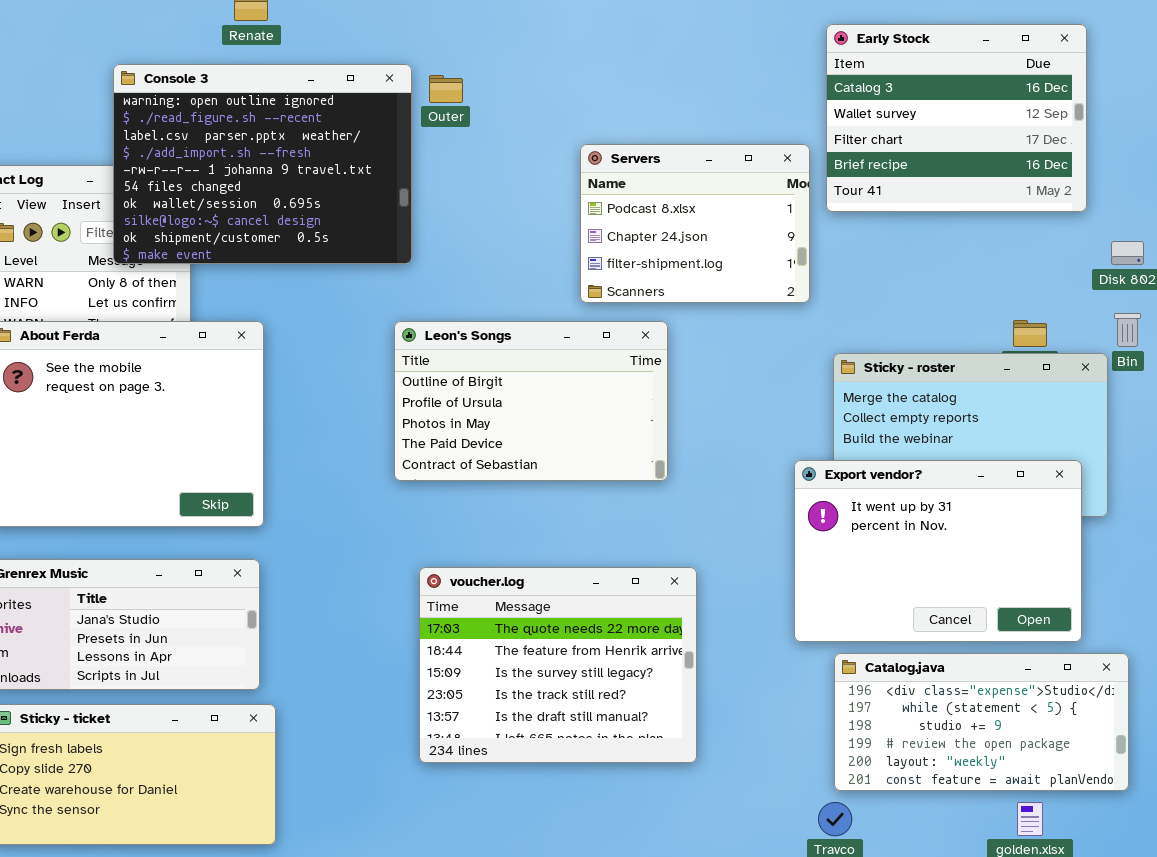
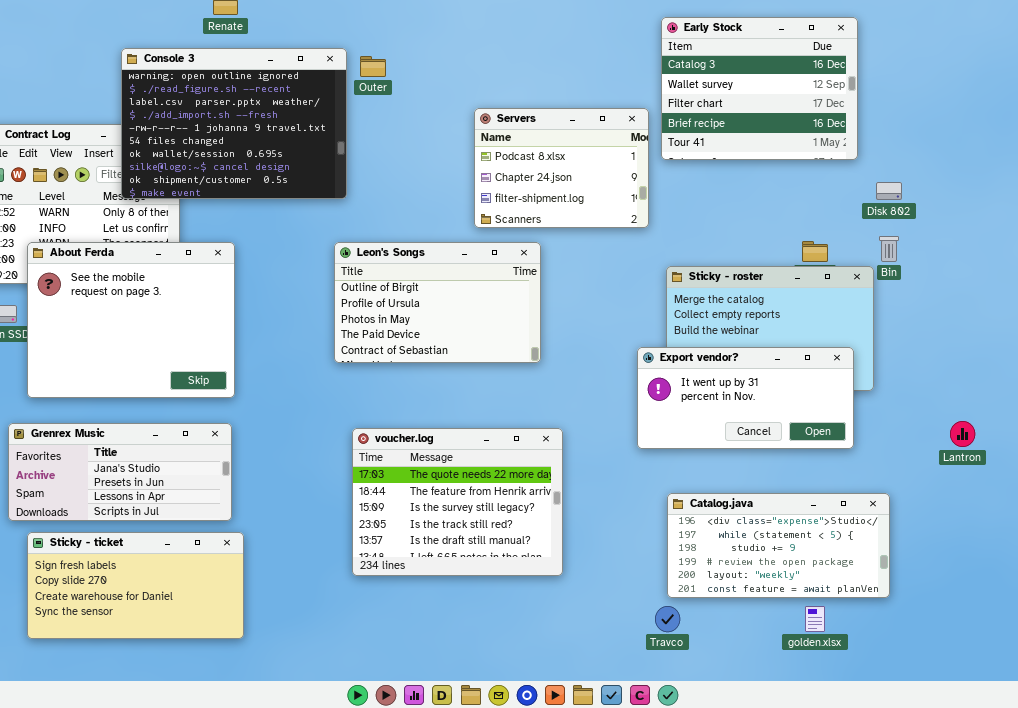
Export vendor?: [794,460,1082,642] -> [637,347,854,449], resized

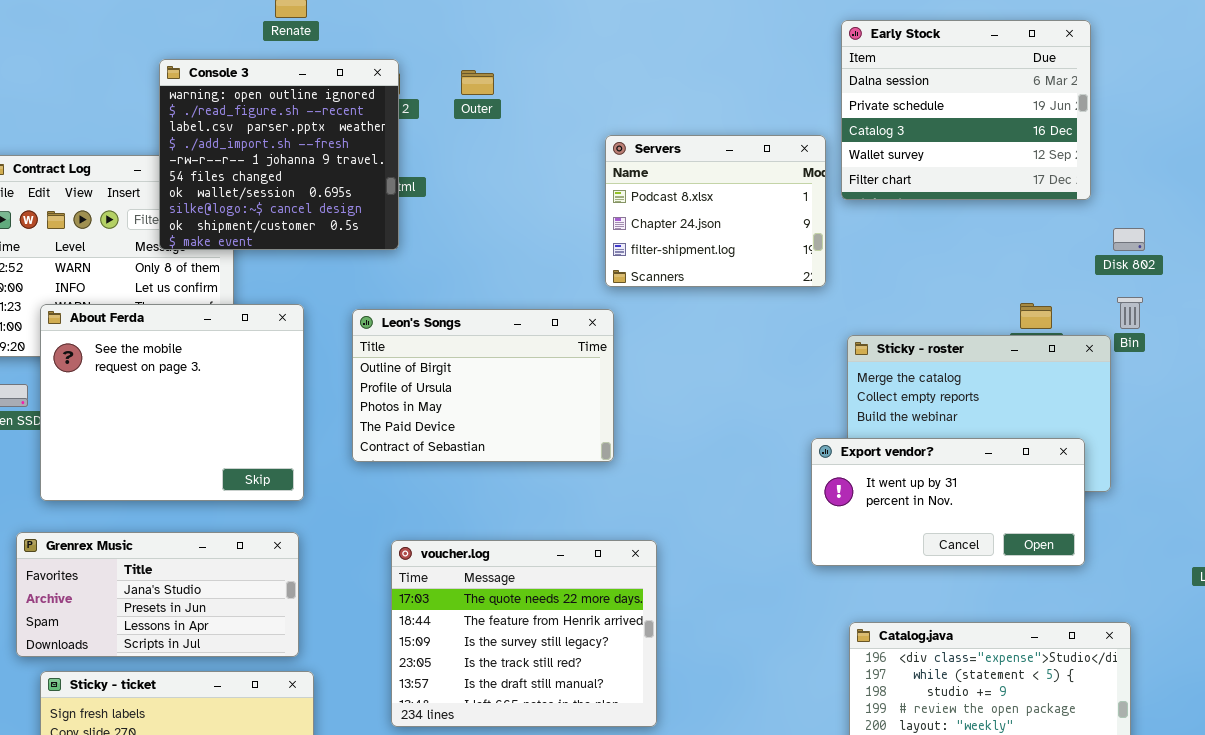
Early Stock: [661,17,858,160] -> [841,20,1091,200], scrolled up 2 rows
Console 3: [121,48,347,199] -> [159,59,399,250], resized
Leon's Songs: [334,242,541,363] -> [352,309,614,462], moved
voucher.log: [352,428,563,576] -> [391,540,657,727], moved

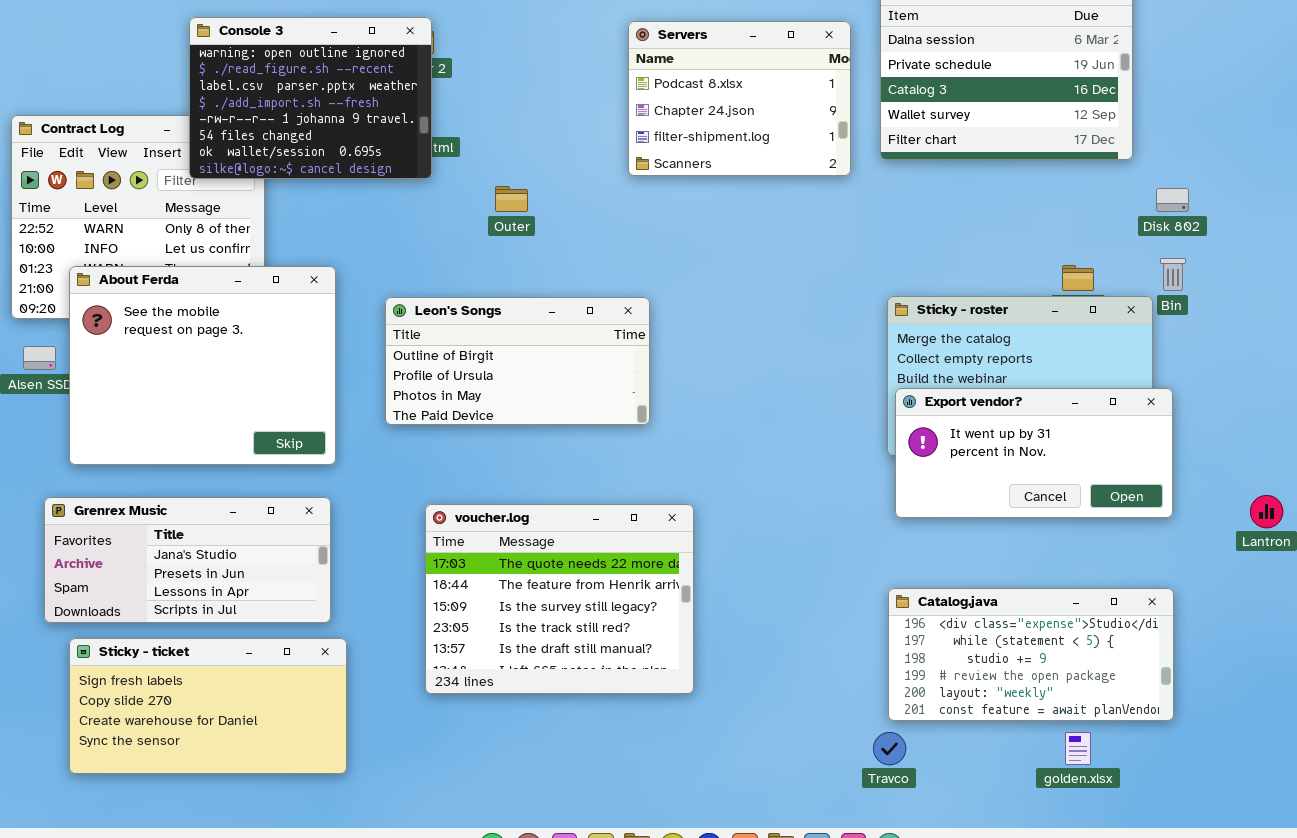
Console 3: [159,59,399,250] -> [189,17,432,179], resized
Outer: [461,70,494,95] -> [495,186,528,212], moved
Servers: [605,135,826,287] -> [628,21,851,176], moved
Leon's Songs: [352,309,614,462] -> [385,297,650,425], resized
Export vendor?: [811,438,1085,566] -> [895,388,1173,518], moved

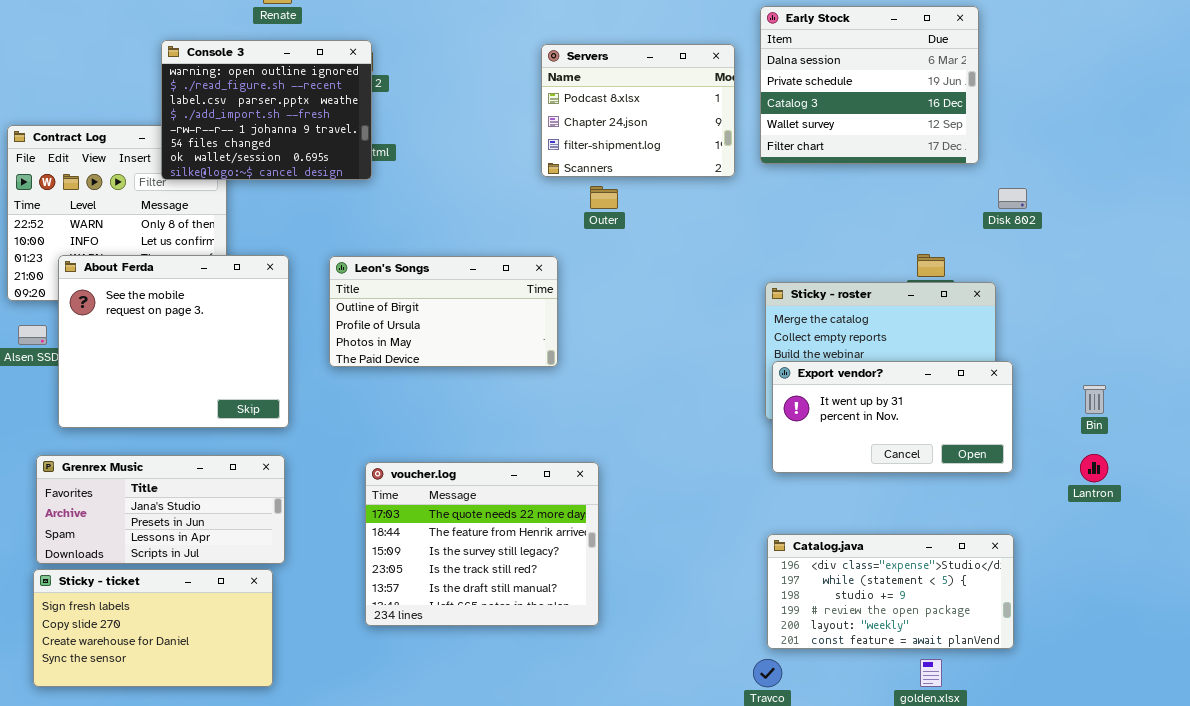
Outer: [495,186,528,212] -> [590,186,618,209], moved
Bin: [1160,258,1186,291] -> [1083,385,1106,414], moved
Leon's Songs: [385,297,650,425] -> [329,256,558,367], moved
Sticky - ticket: [69,638,347,774] -> [33,569,273,687], moved

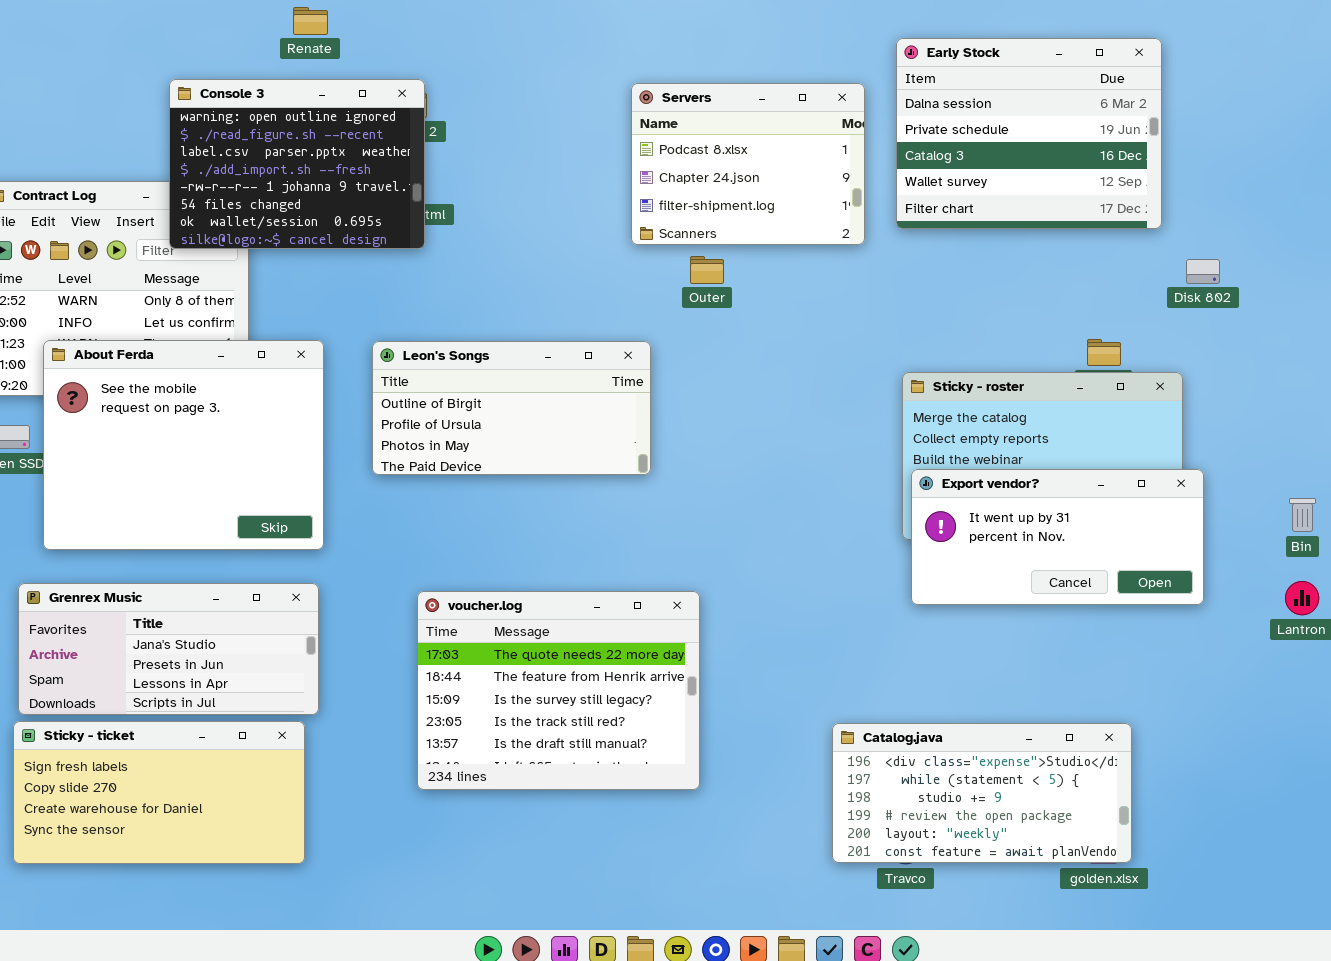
Catalog.java: [767,534,1014,649] -> [832,723,1132,863], moved

